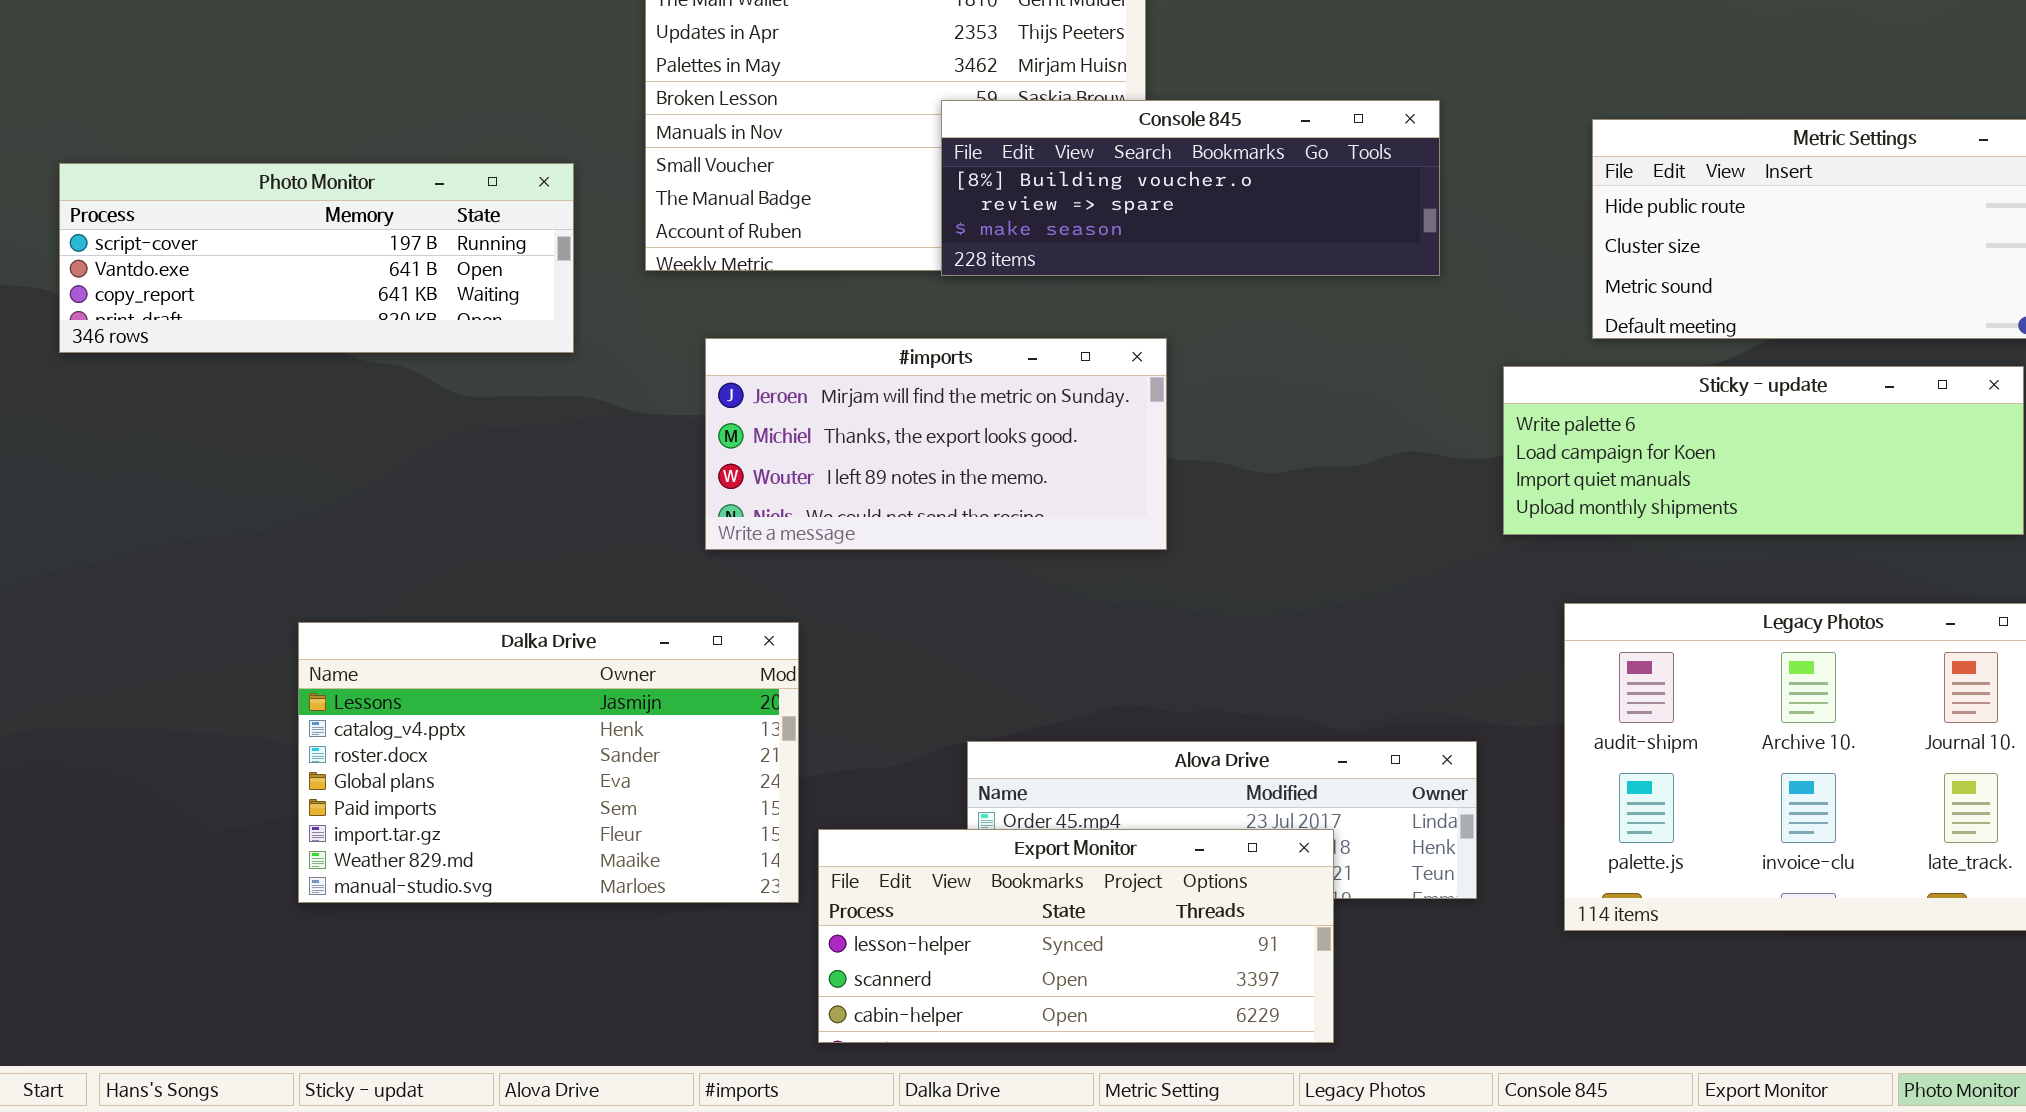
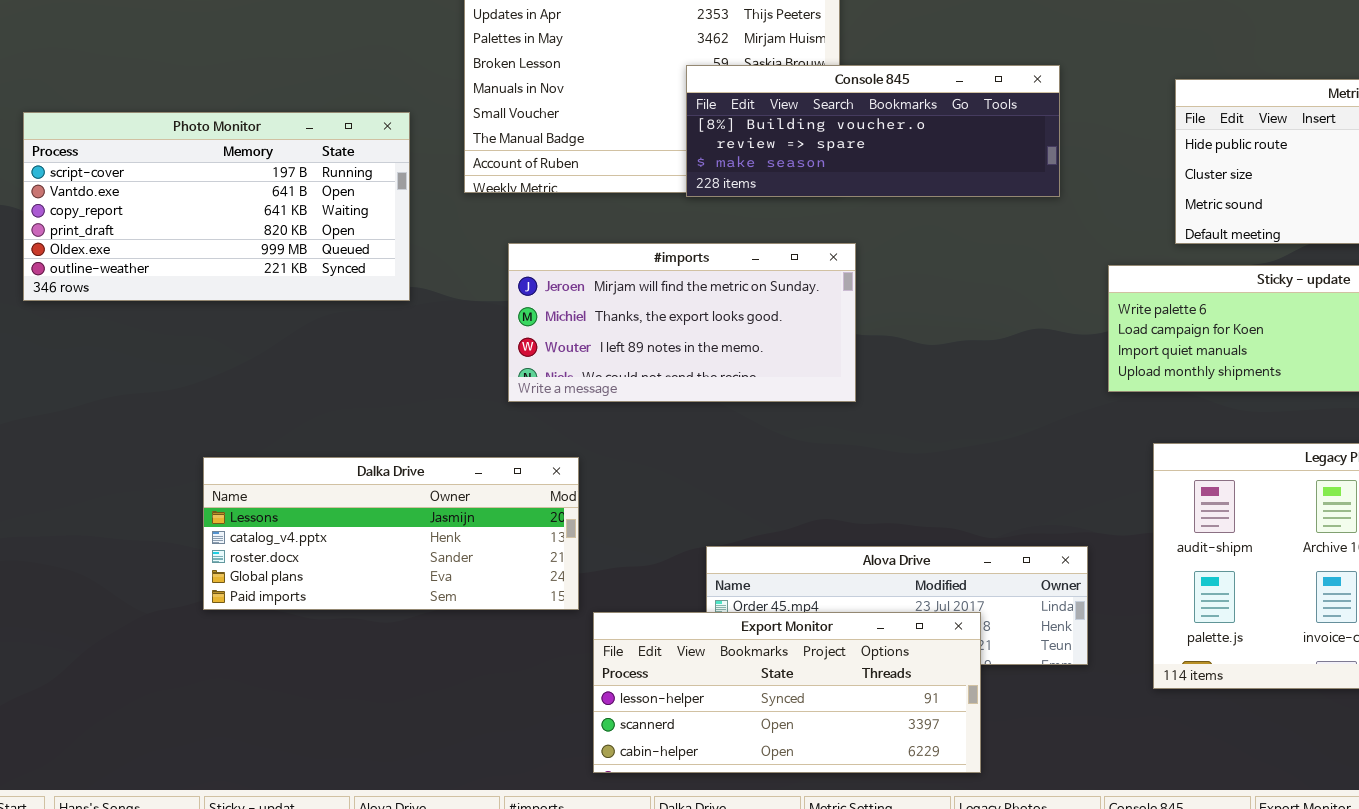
Photo Monitor: [59,163,574,353] -> [23,112,410,301], resized
Dalka Drive: [298,622,799,903] -> [203,457,579,610], resized

